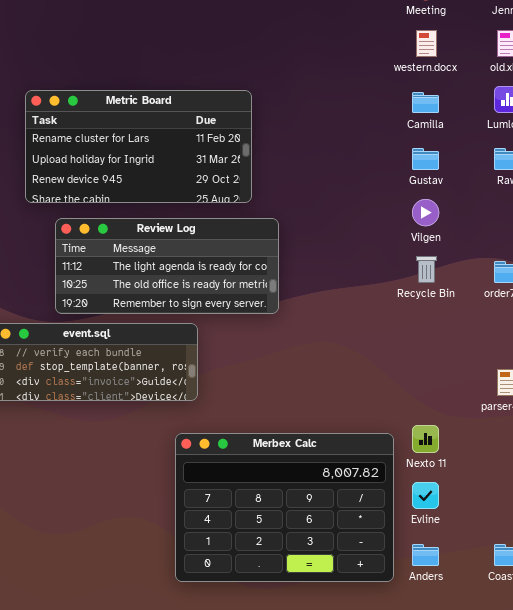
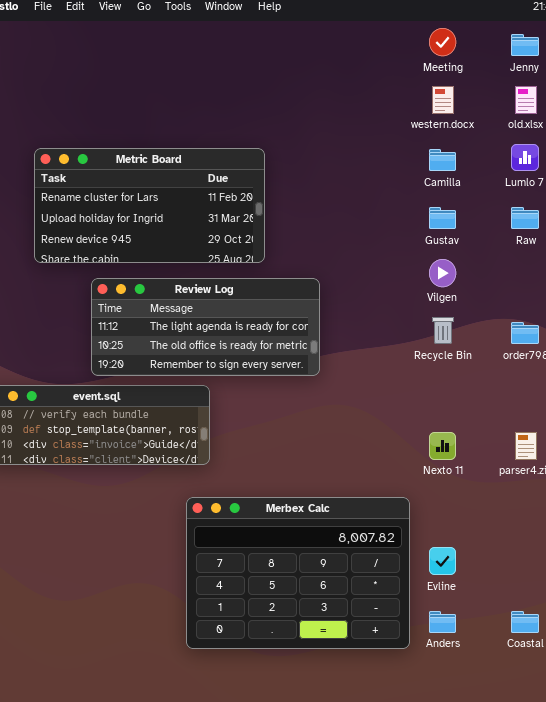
Review Log: [55,218,279,314] -> [91,278,320,376], moved
Nexto 11: [412,425,439,453] -> [429,432,456,460], moved

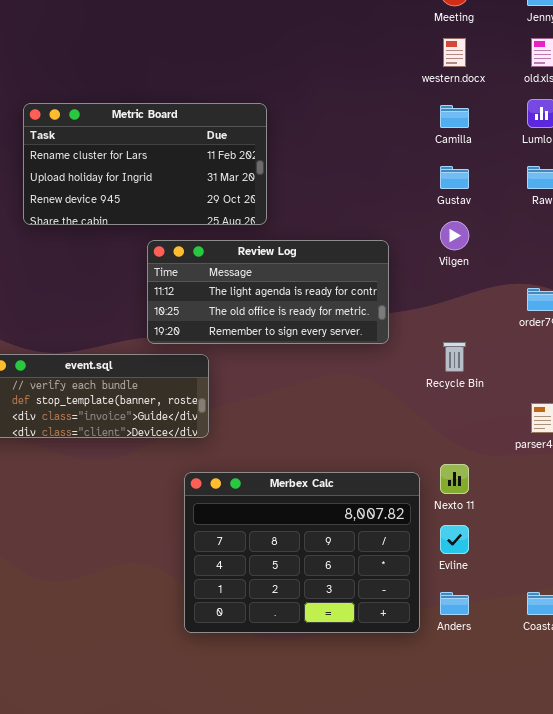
Review Log: [91,278,320,376] -> [147,240,389,344], moved
Recycle Bin: [432,317,454,344] -> [443,342,466,372], moved
Nexto 11: [429,432,456,460] -> [440,464,469,494], moved

